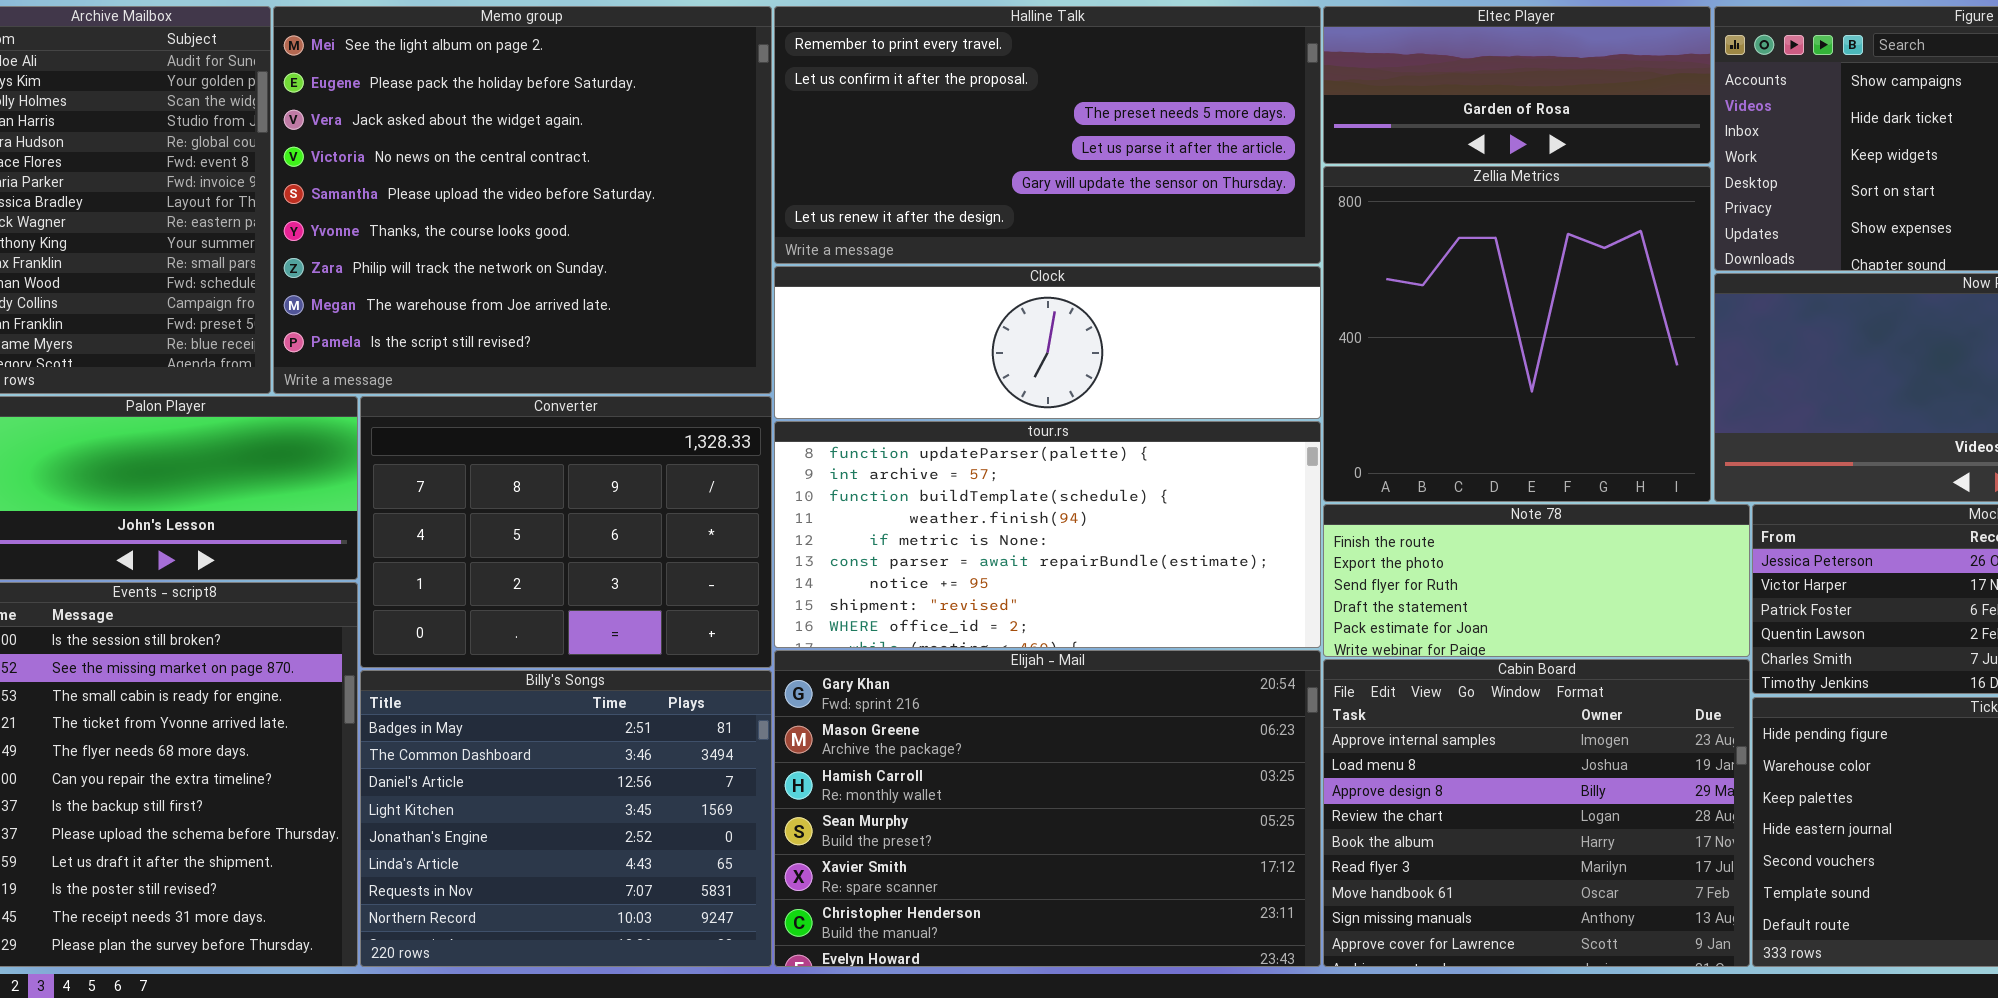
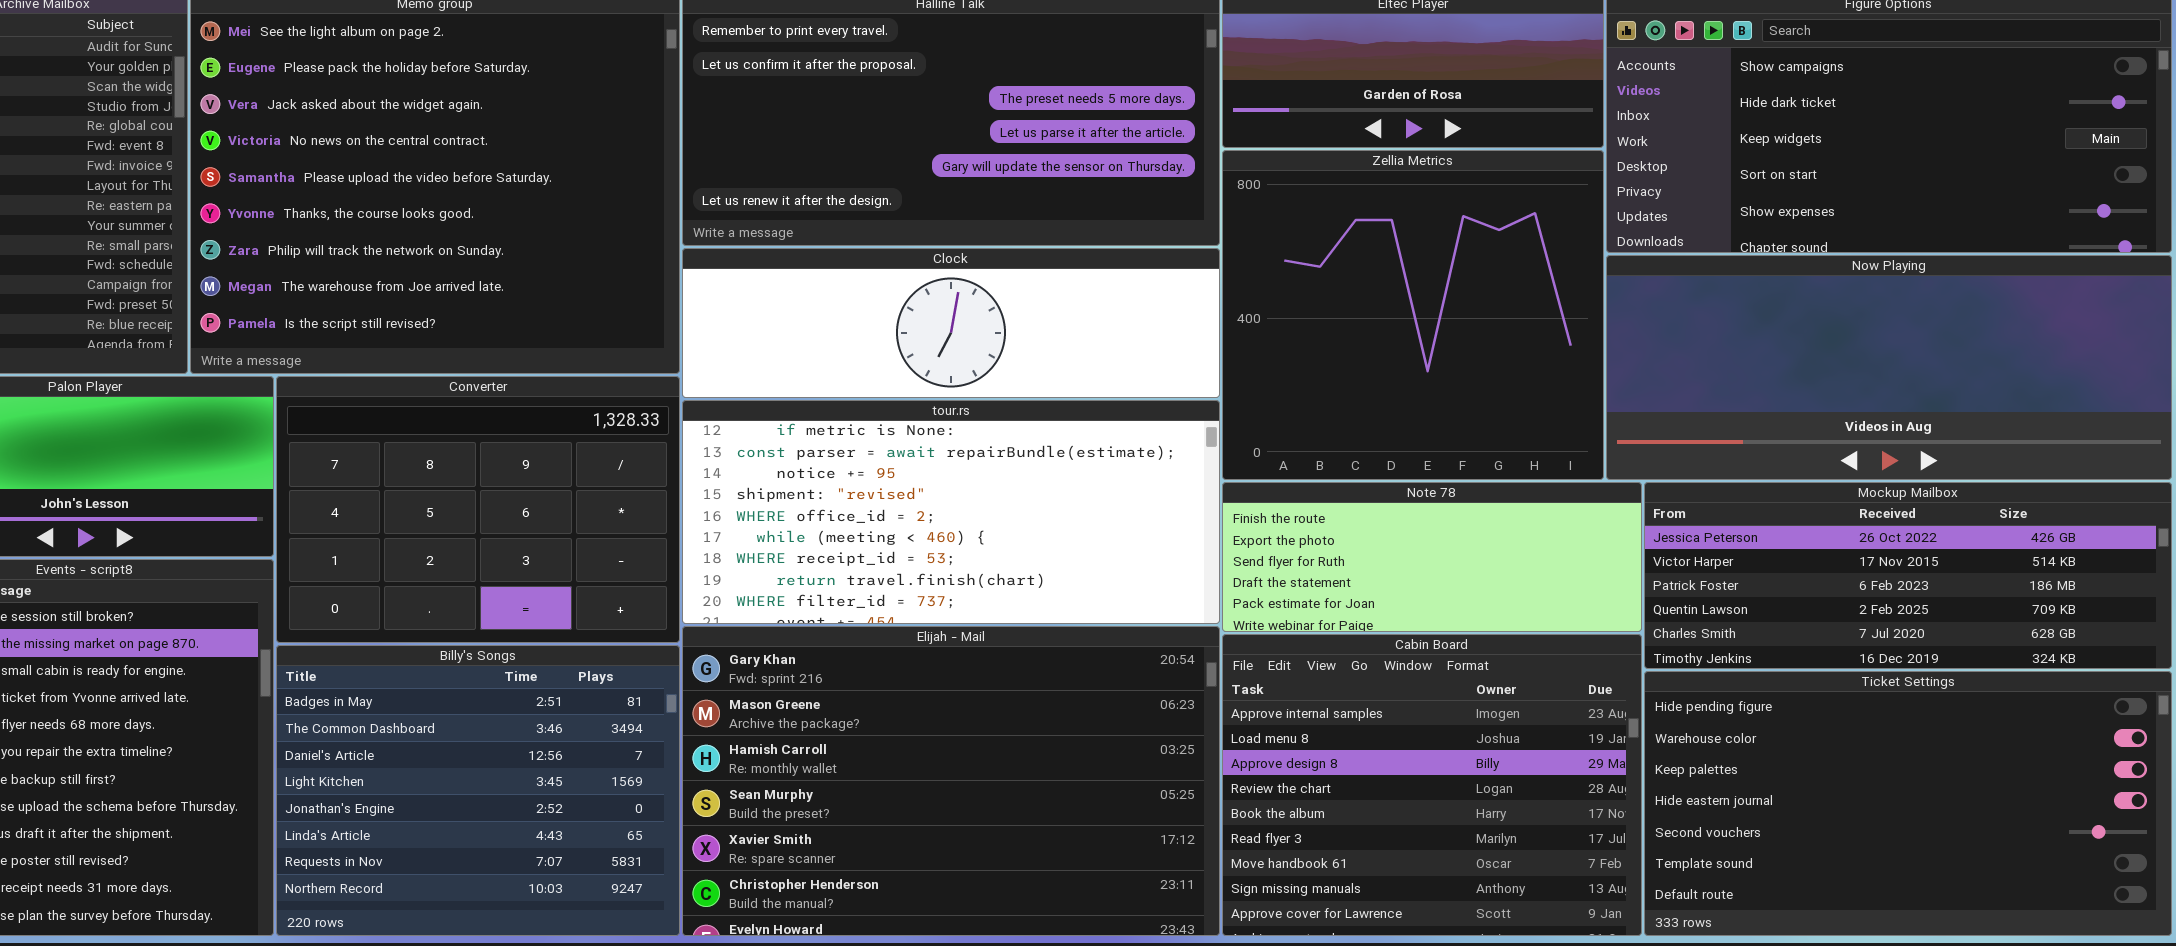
tour.rs: [774,421,1321,648] -> [682,400,1220,624], scrolled down 4 rows

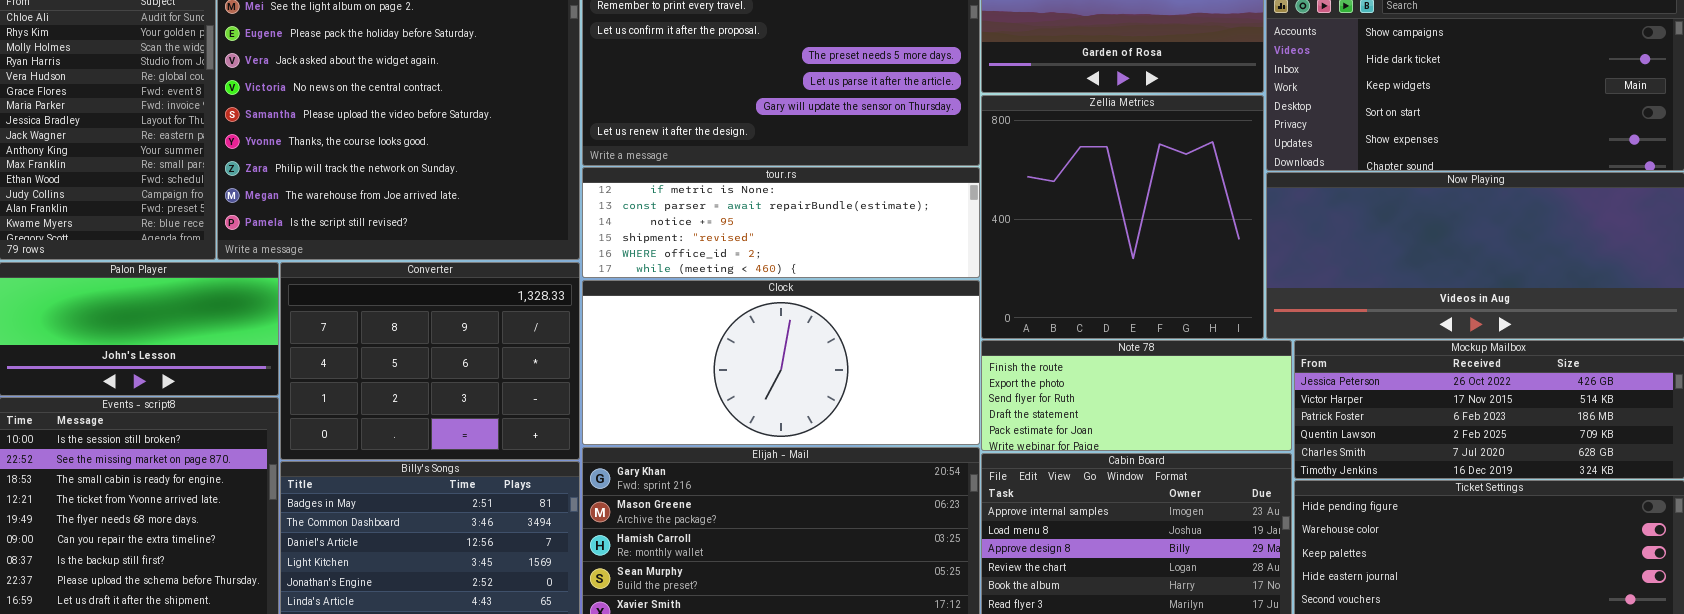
Clock: [682,248,1220,398] -> [582,280,980,445], moved, resized
tour.rs: [682,400,1220,624] -> [582,167,980,278], moved, resized

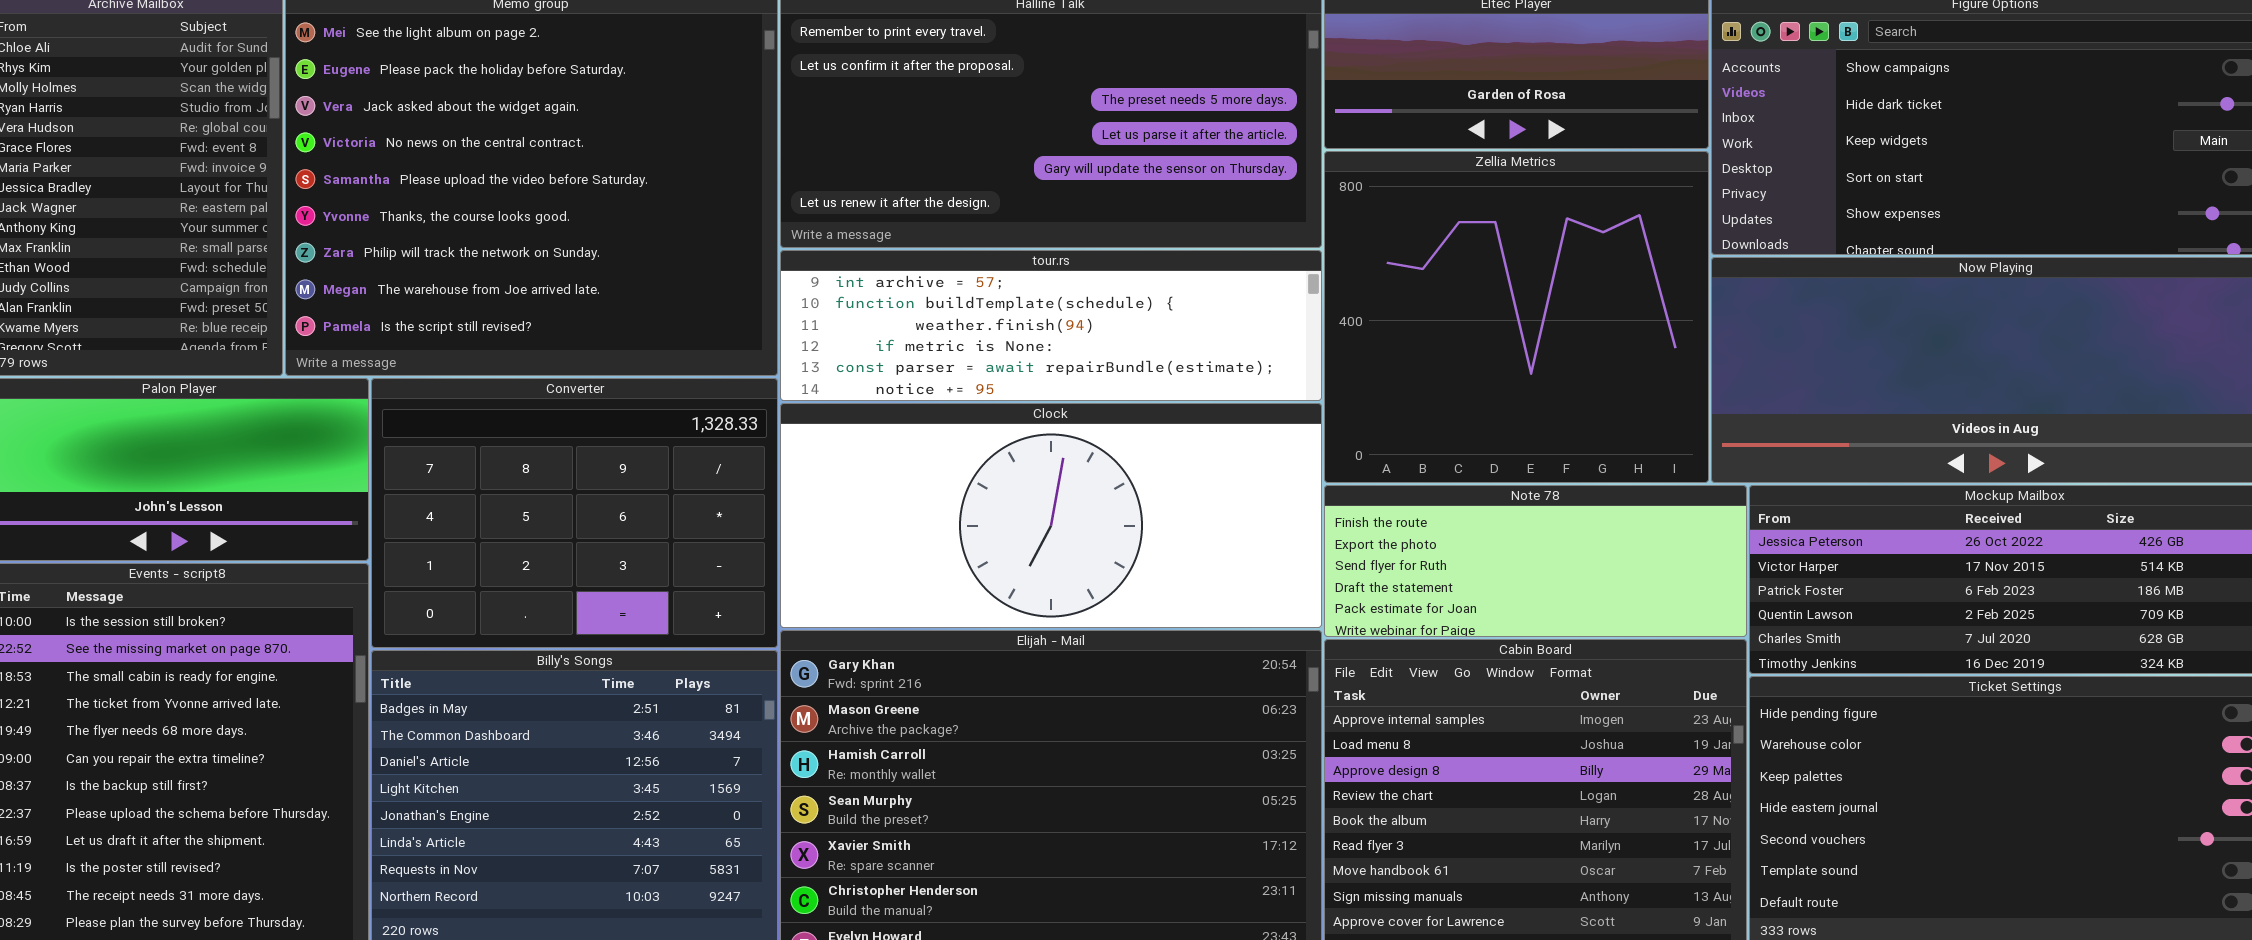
tour.rs: [582,167,980,278] -> [780,250,1322,401], scrolled up 3 rows

